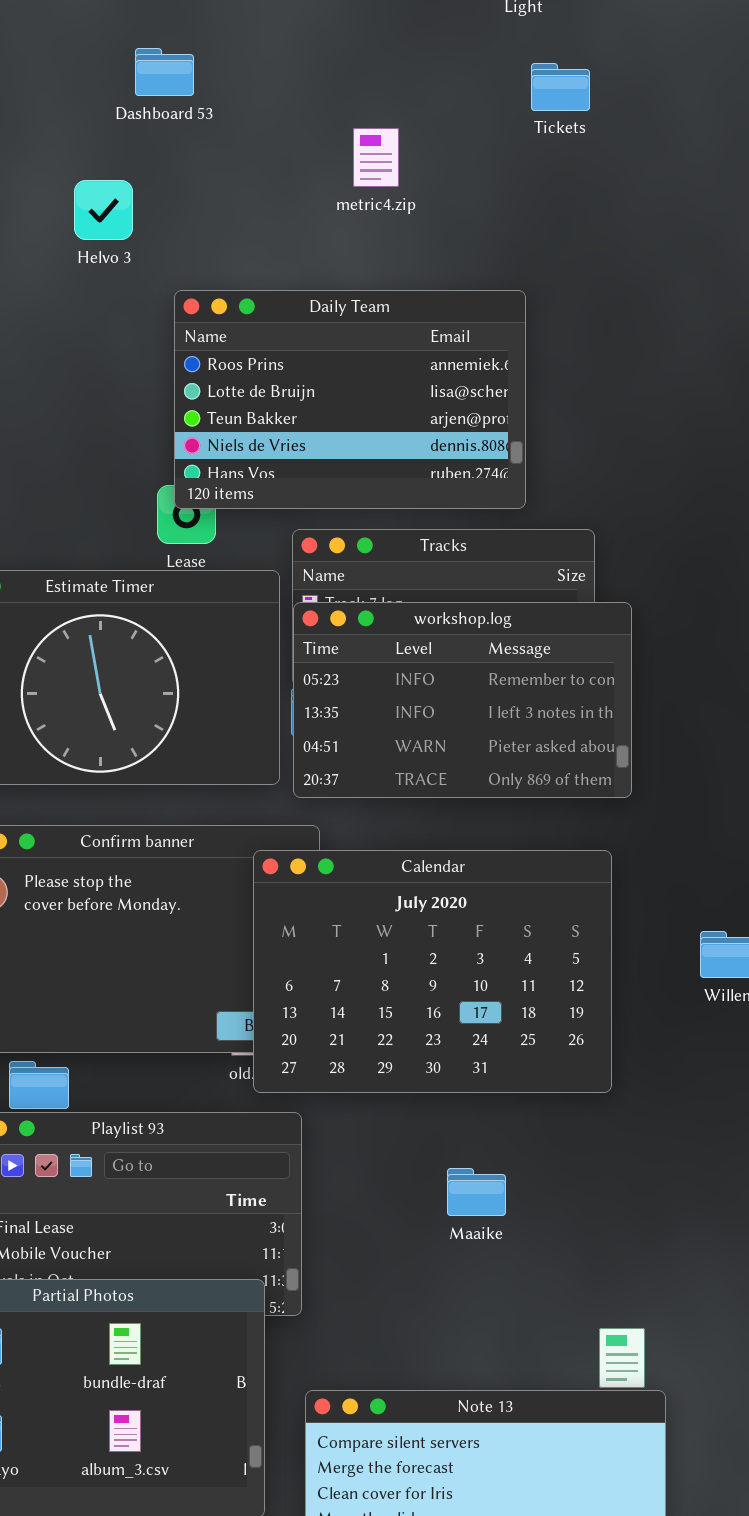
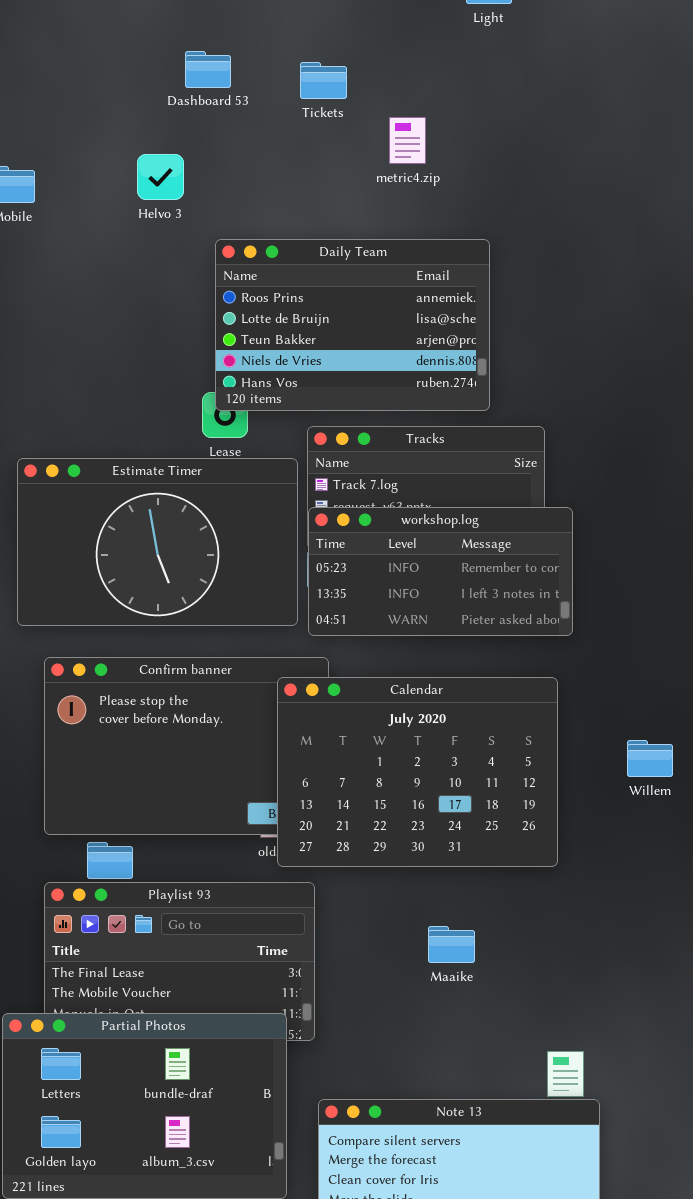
Tickets: [531,63,590,111] -> [300,62,347,99], moved
metric4.zip: [353,128,399,187] -> [389,117,426,164], moved
workshop.log: [293,602,632,798] -> [308,507,573,636], resized

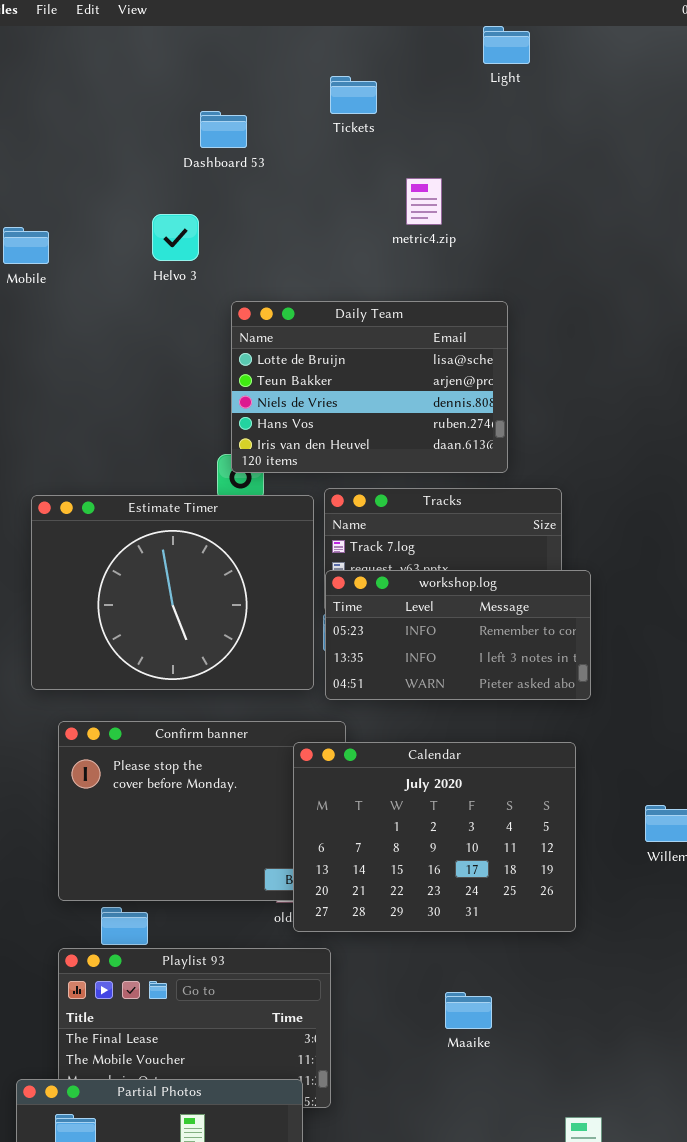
Tickets: [300,62,347,99] -> [330,76,377,114], moved
Daily Team: [215,239,490,411] -> [231,301,508,473], scrolled down 1 row
Estimate Timer: [17,458,298,626] -> [31,495,314,690], resized

